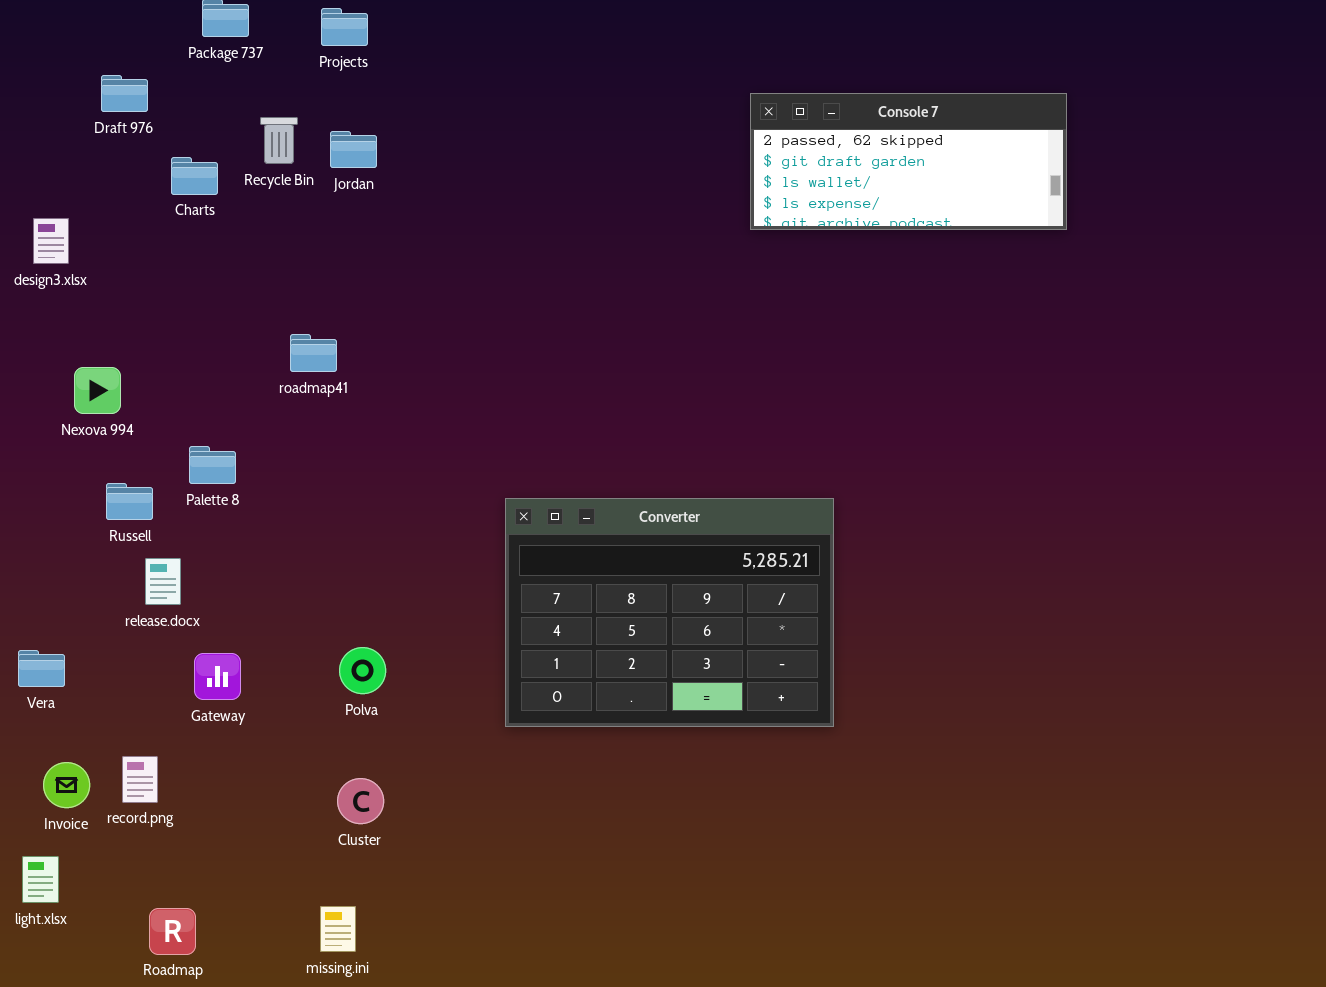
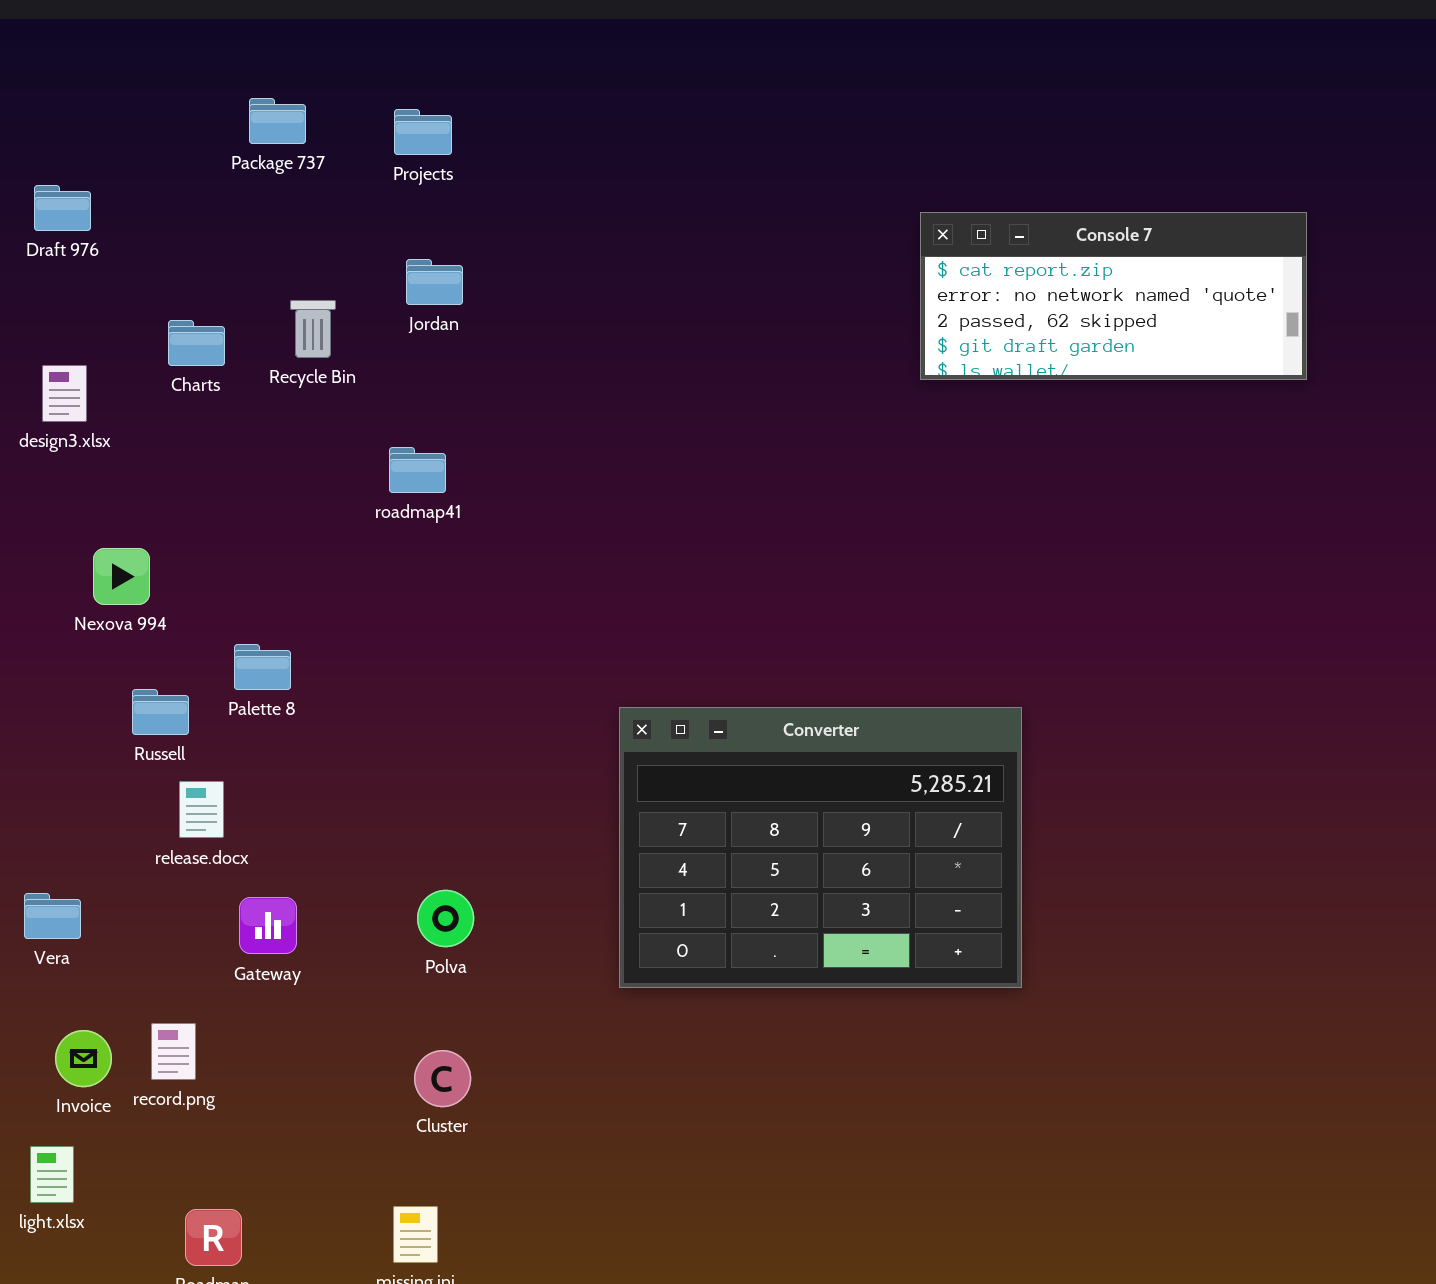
Draft 976: [101,75,148,112] -> [34,185,91,231], moved
Console 7: [750,93,1067,230] -> [920,212,1307,380], scrolled up 2 rows
Recycle Bin: [260,117,298,164] -> [290,300,336,358], moved
Charts: [171,157,218,195] -> [168,320,225,366], moved
roadmap41: [290,334,337,372] -> [389,447,446,493], moved

